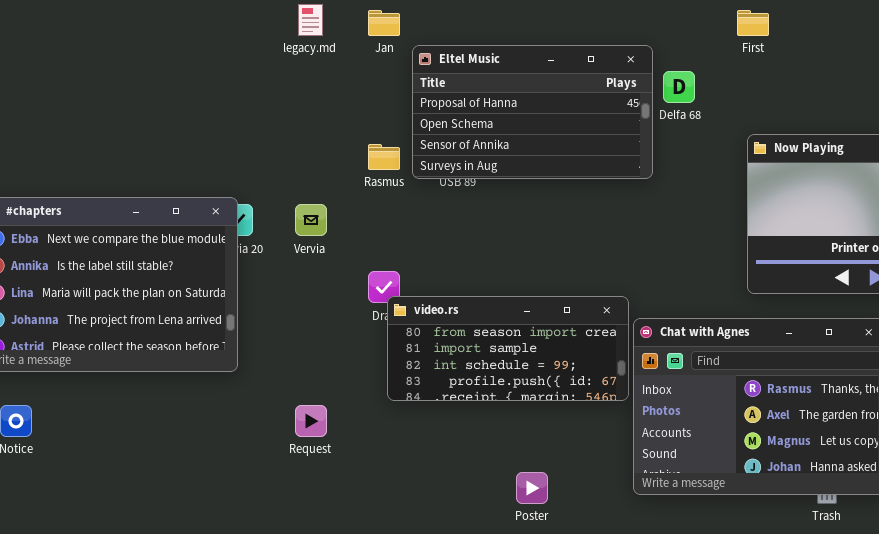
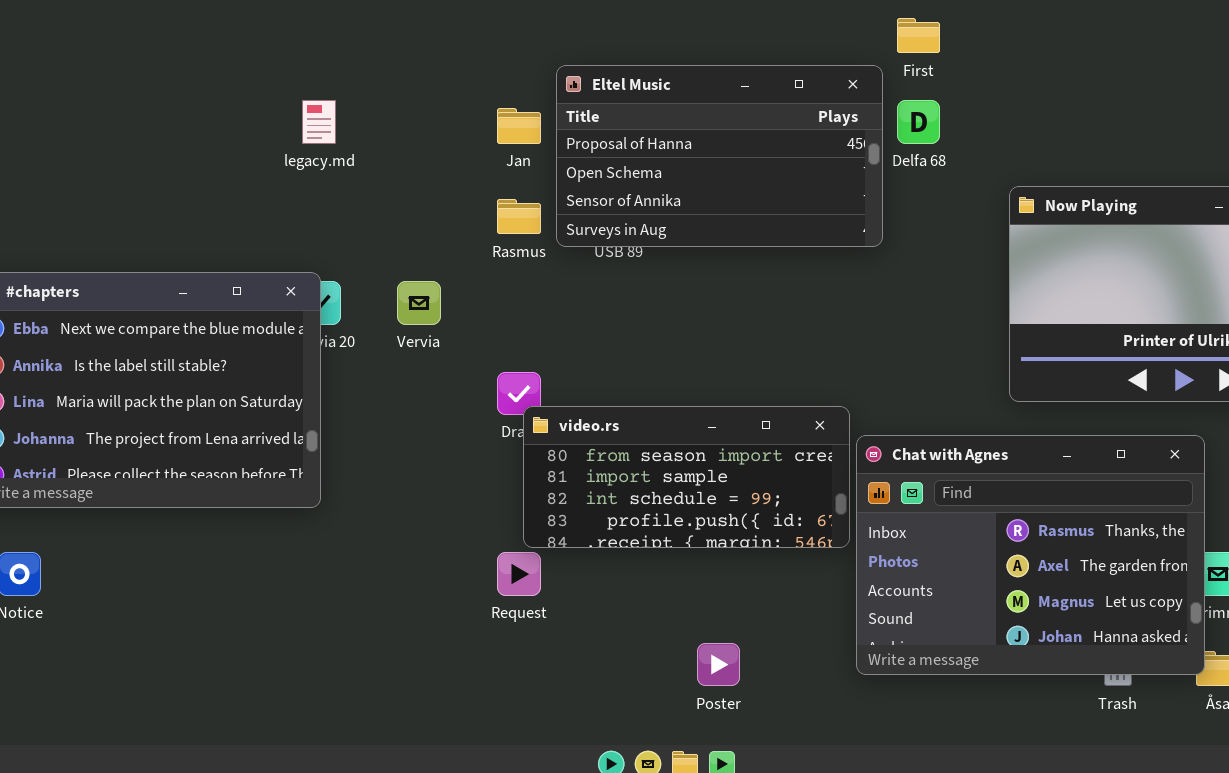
legacy.md: [298,4,323,36] -> [302,100,336,144], moved
Jan: [368,10,400,36] -> [497,108,541,144], moved
First: [737,10,769,36] -> [897,18,940,53], moved
Request: [295,405,327,437] -> [497,552,541,596], moved

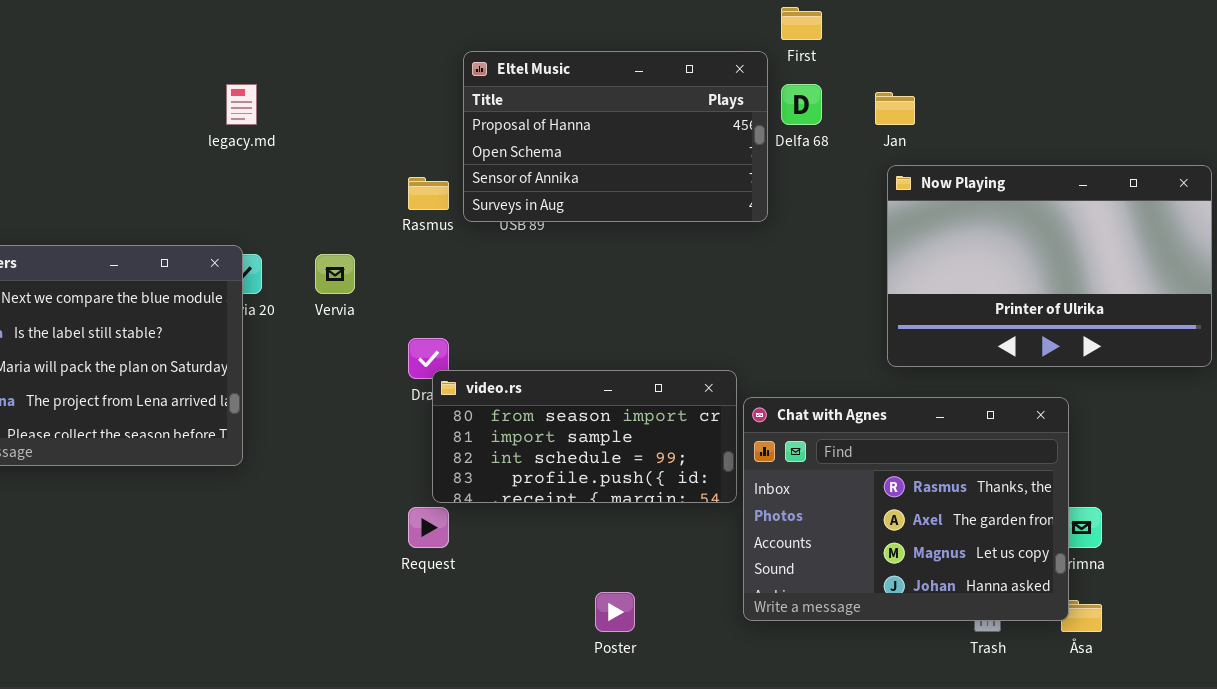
Jan: [497,108,541,144] -> [875,92,915,125], moved

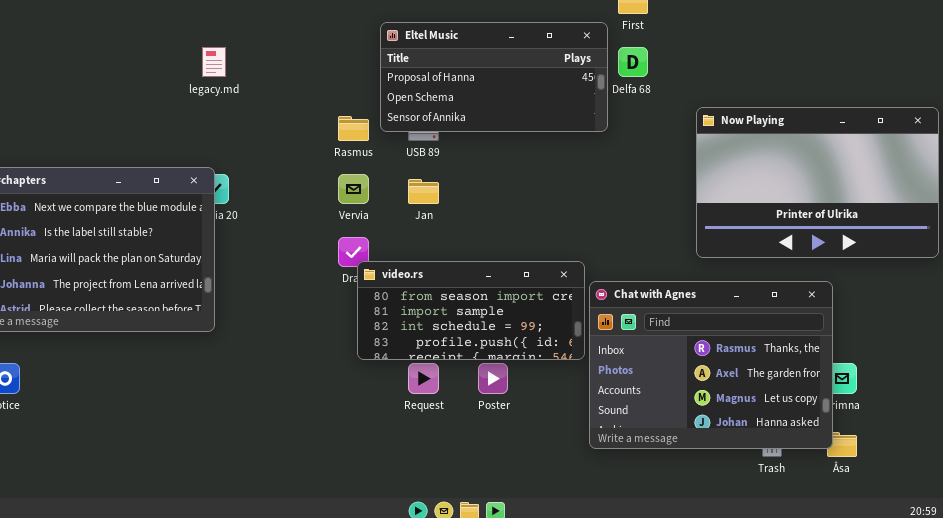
Eltel Music: [463,51,768,222] -> [380,22,608,132], resized
Jan: [875,92,915,125] -> [408,179,439,204], moved
Vervia: [315,254,355,294] -> [338,174,369,204], moved
Request: [408,507,449,548] -> [408,363,439,394], moved
Poster: [595,592,635,632] -> [478,363,508,394], moved

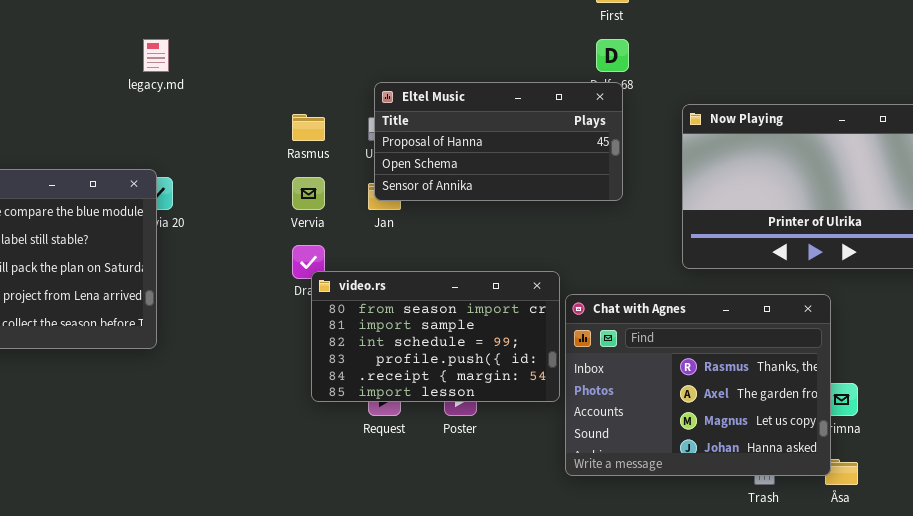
Eltel Music: [380,22,608,132] -> [374,82,623,201], moved
video.rs: [357,261,585,360] -> [311,271,560,402], resized

